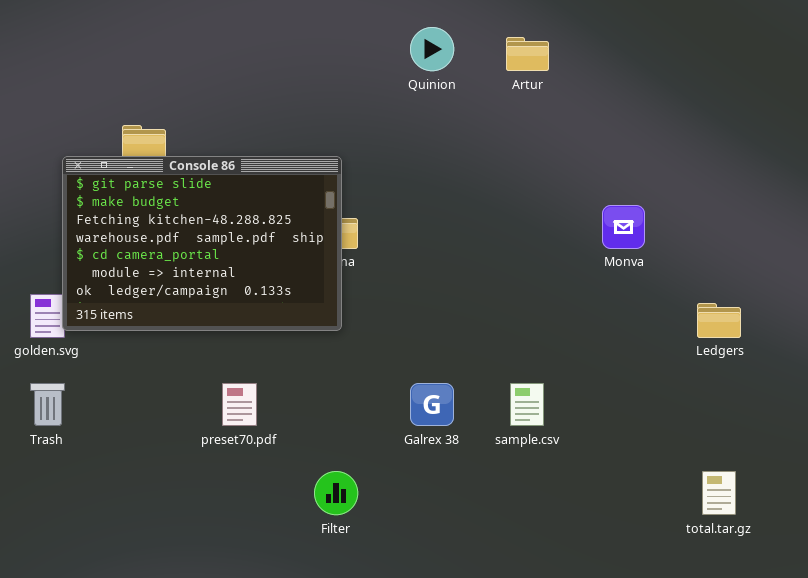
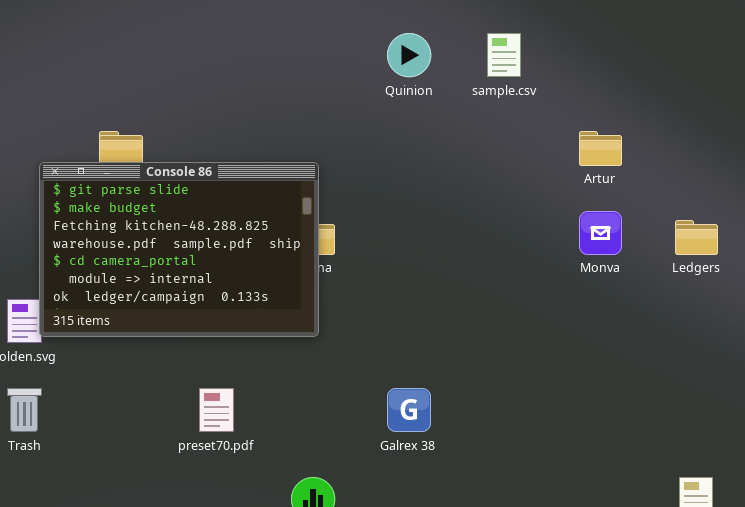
Artur: [506,37,549,71] -> [579,131,622,166], moved
Ledgers: [697,303,741,338] -> [675,220,718,255], moved
sample.csv: [510,383,544,426] -> [487,33,521,77], moved

